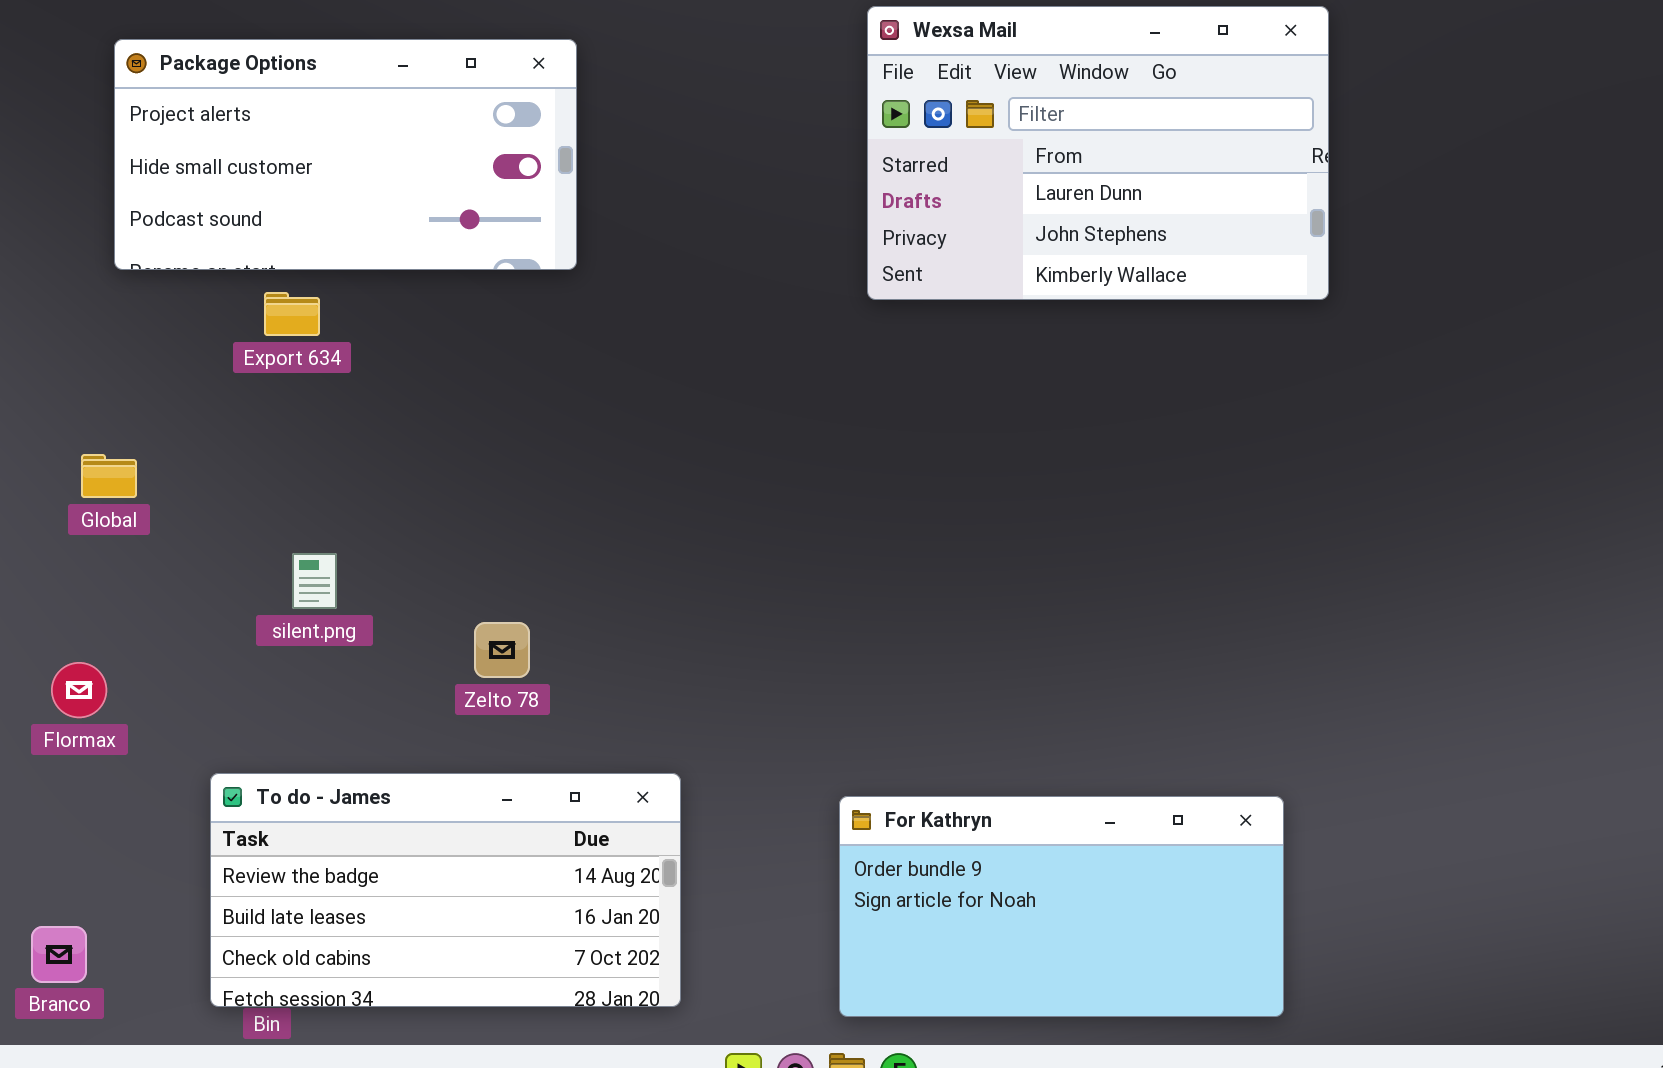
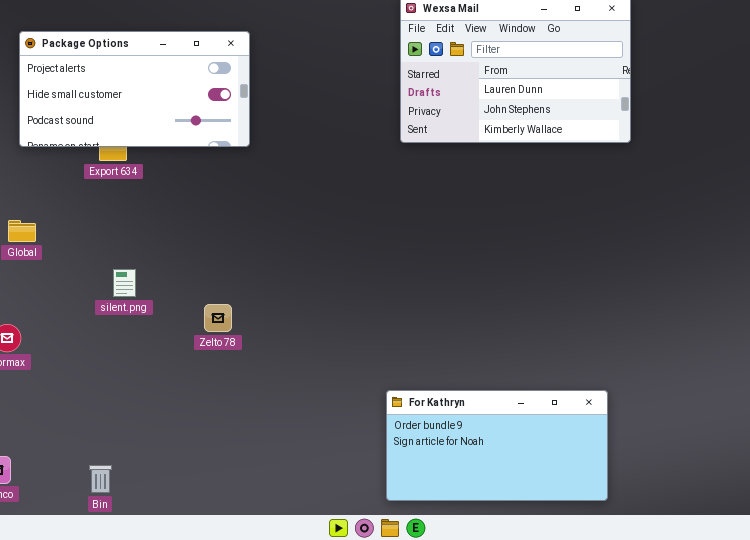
Package Options: [114,39,577,270] -> [19,31,250,147], moved
To do - James: [210,773,681,1007] -> none, closed

